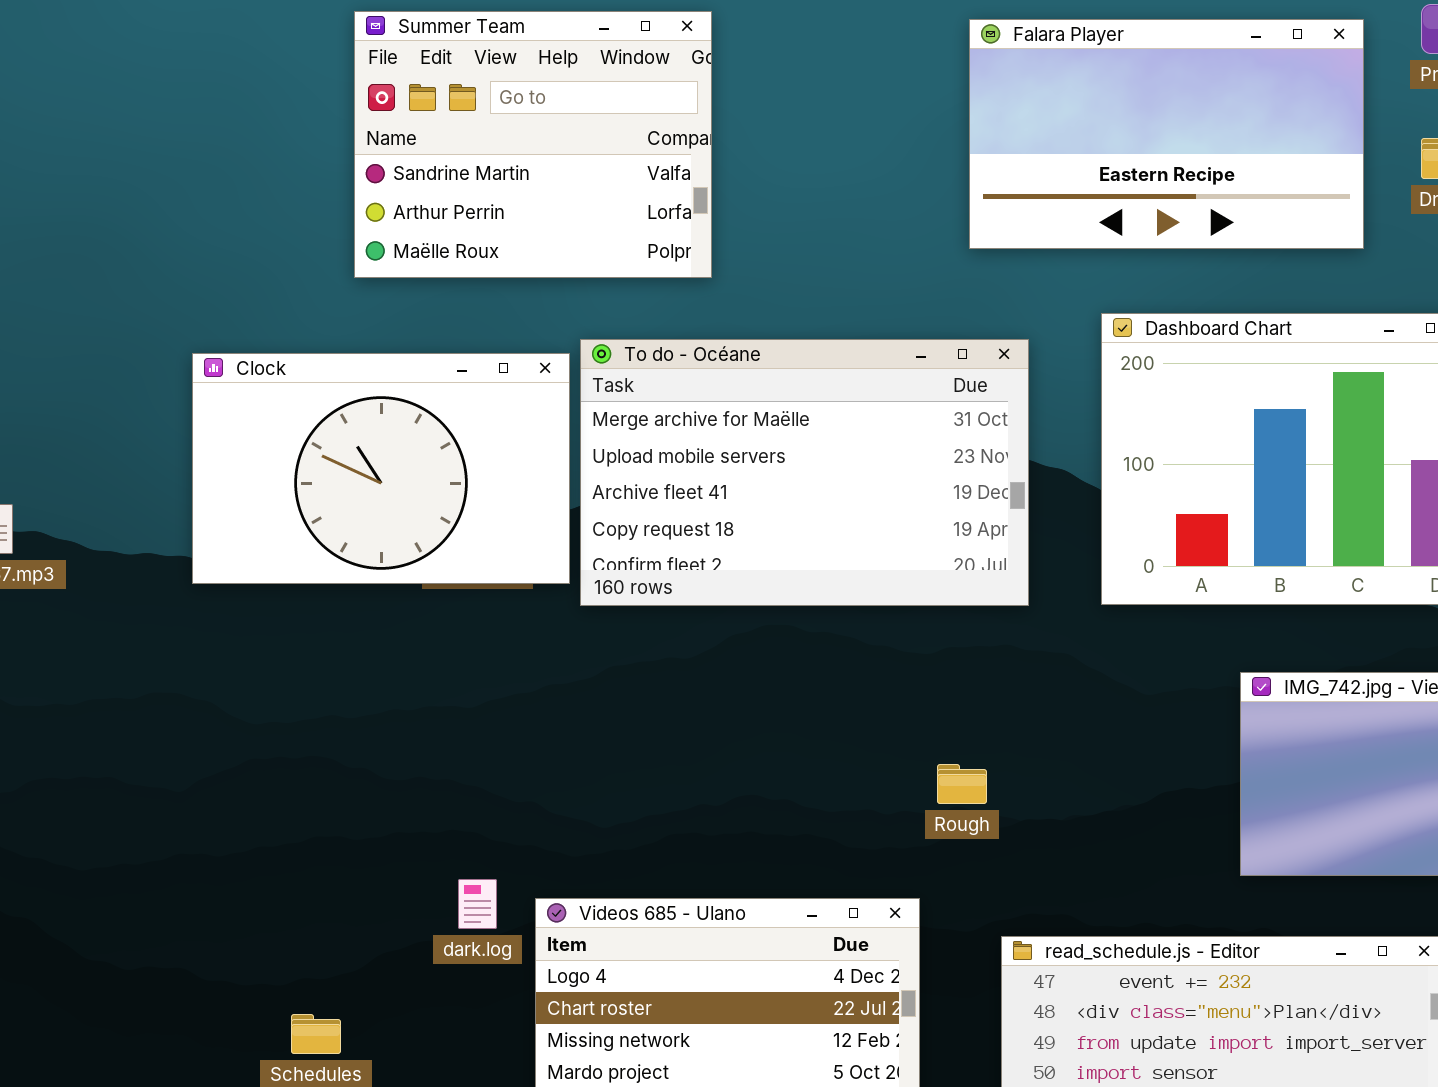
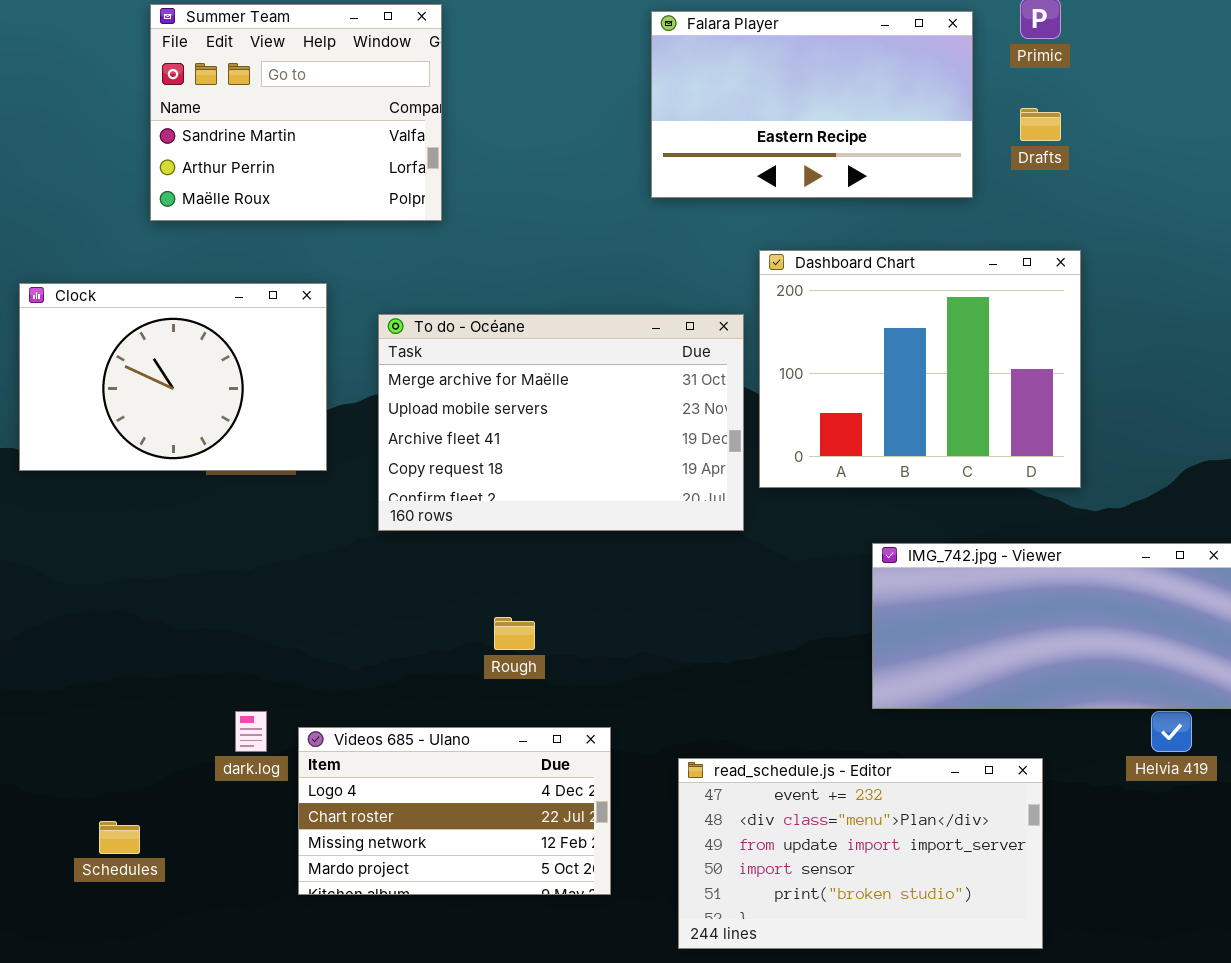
To do - Océane: [580,339,1029,606] -> [378,314,744,531], moved
Rough: [937,764,987,804] -> [494,617,535,650], moved

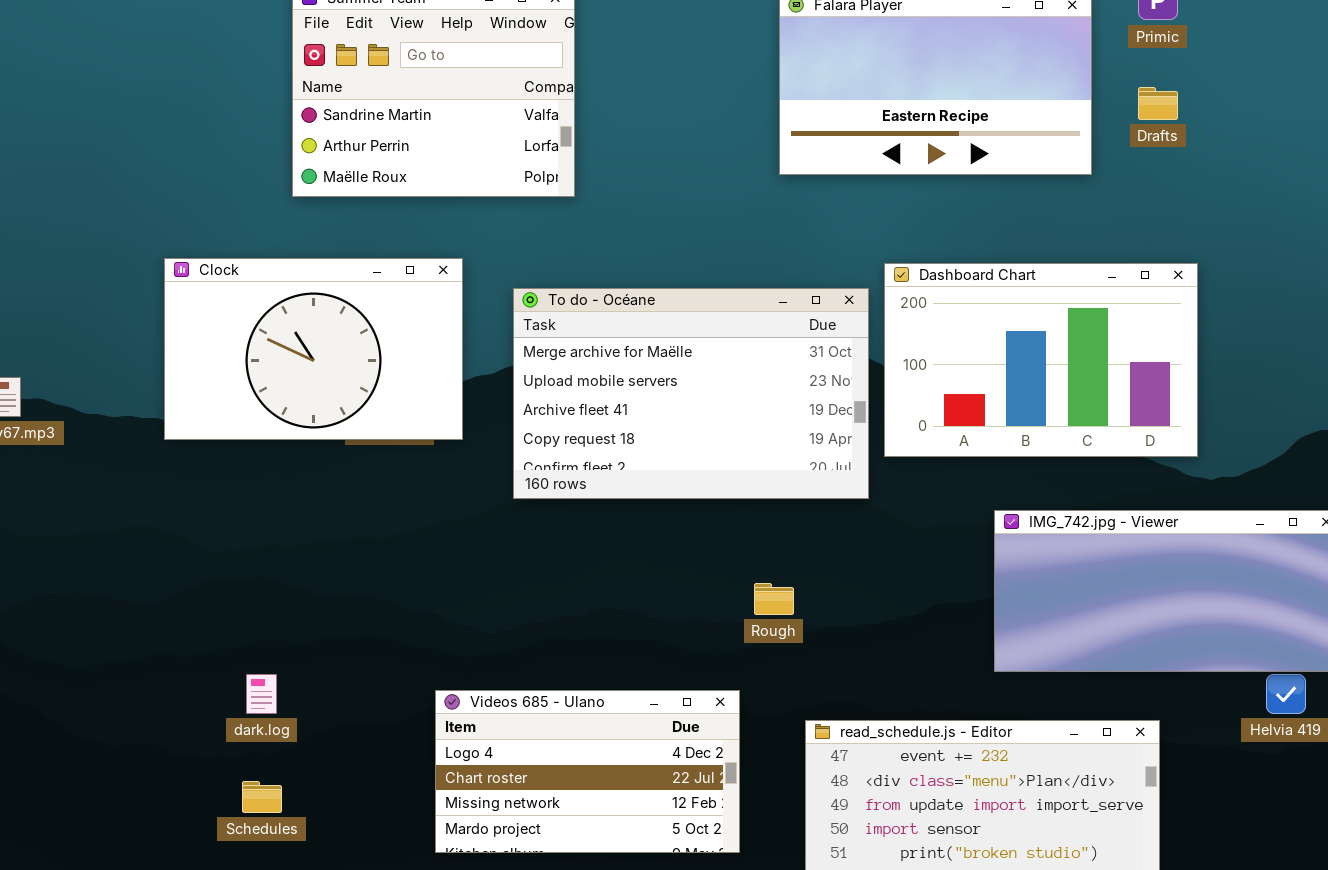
Dashboard Chart: [759,250,1081,488] -> [884,263,1198,457], resized
Rough: [494,617,535,650] -> [754,583,794,615], moved
dark.log: [235,711,267,752] -> [246,674,277,714], moved

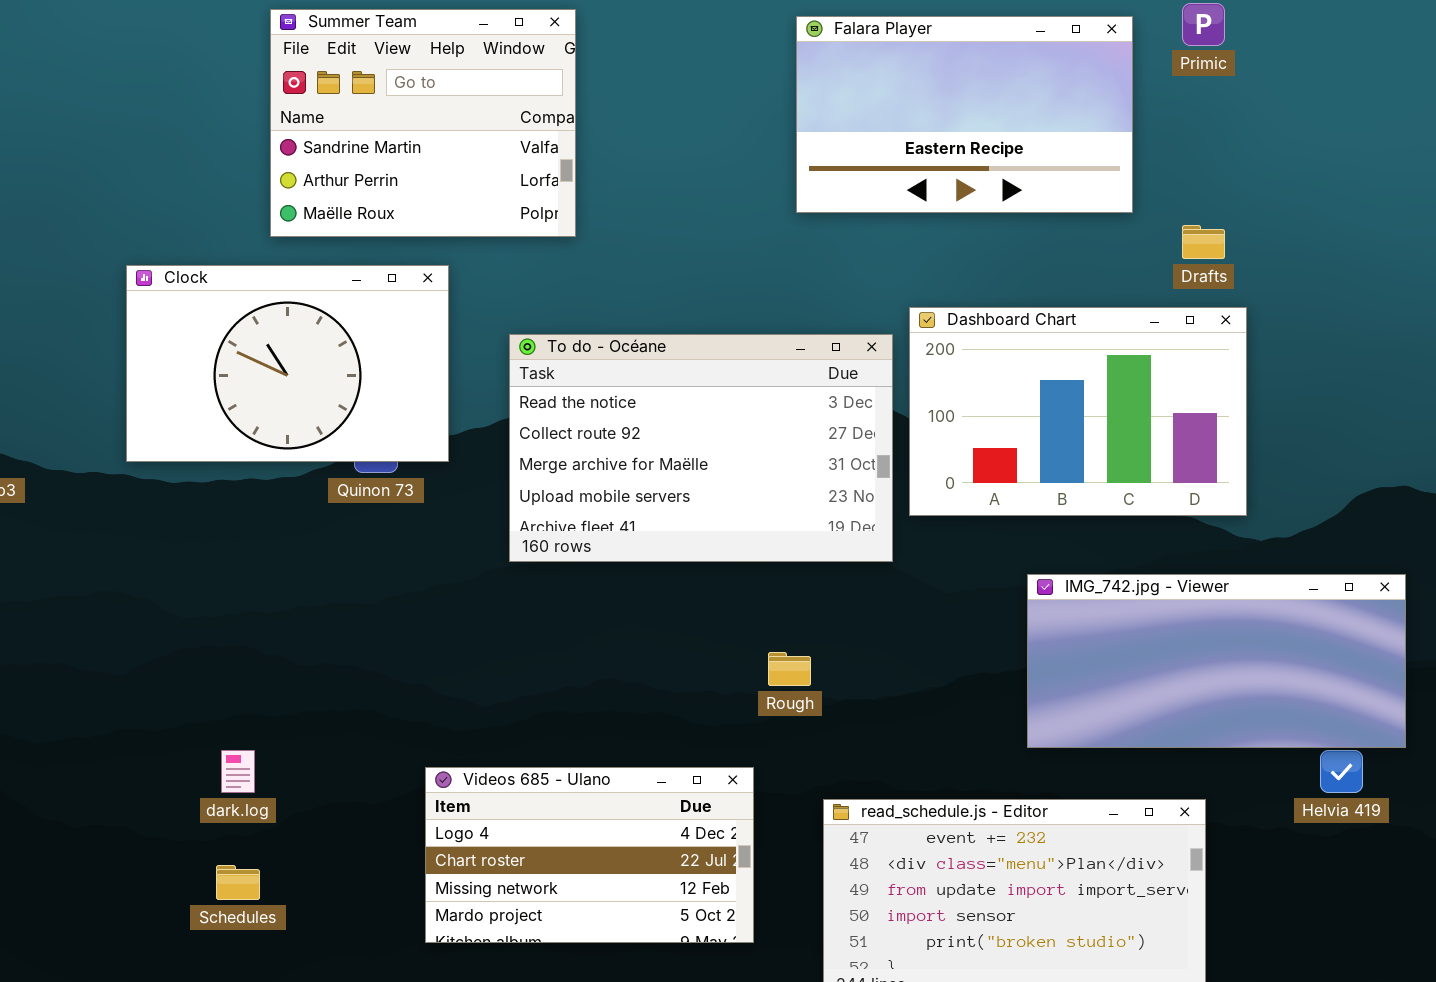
Drafts: [1138,87,1178,120] -> [1182,225,1225,259], moved
Clock: [164,258,463,440] -> [126,265,449,462], moved
To do - Océane: [513,288,869,499] -> [509,334,893,562], scrolled up 2 rows

